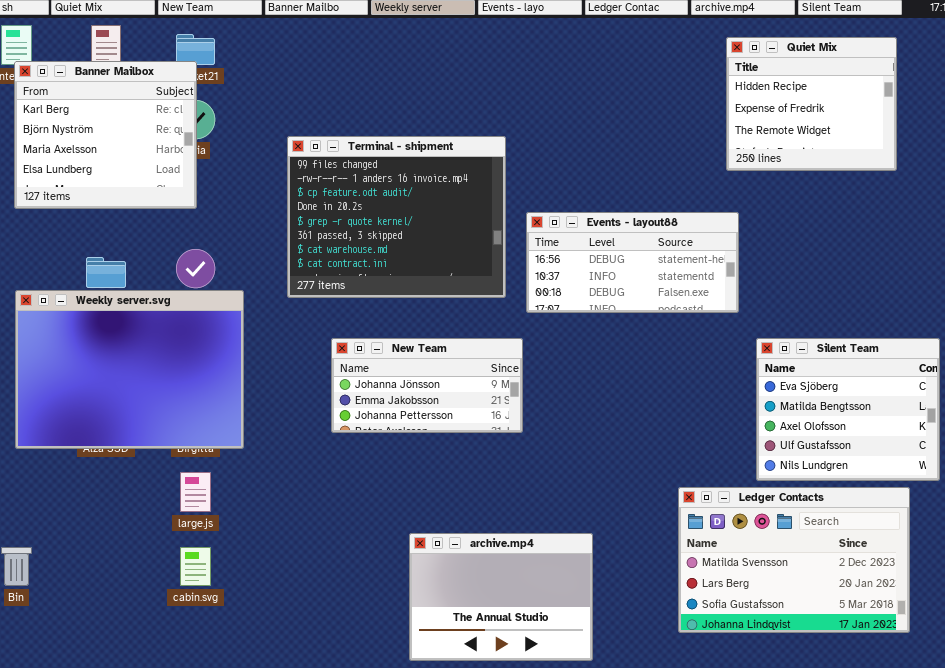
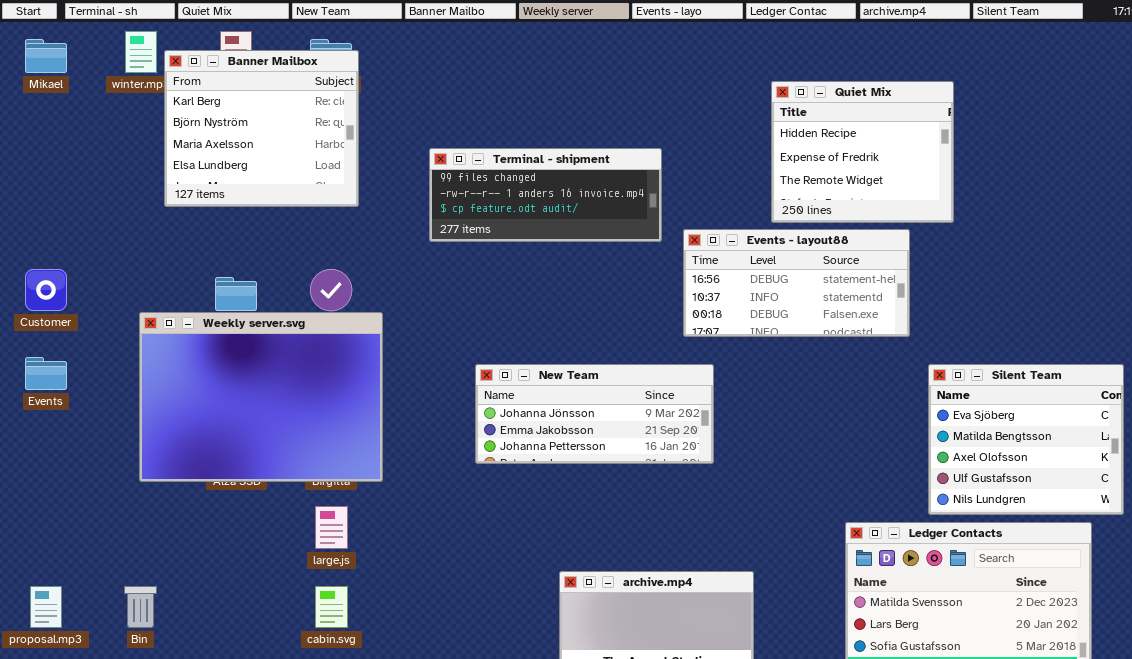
Quiet Mix: [726,37,897,171] -> [771,81,954,223], moved
Banner Mailbox: [14,61,197,209] -> [164,50,359,207], moved
Terminal - shipment: [287,136,506,298] -> [429,148,662,242], resized
New Team: [331,338,523,433] -> [475,364,714,464], resized

